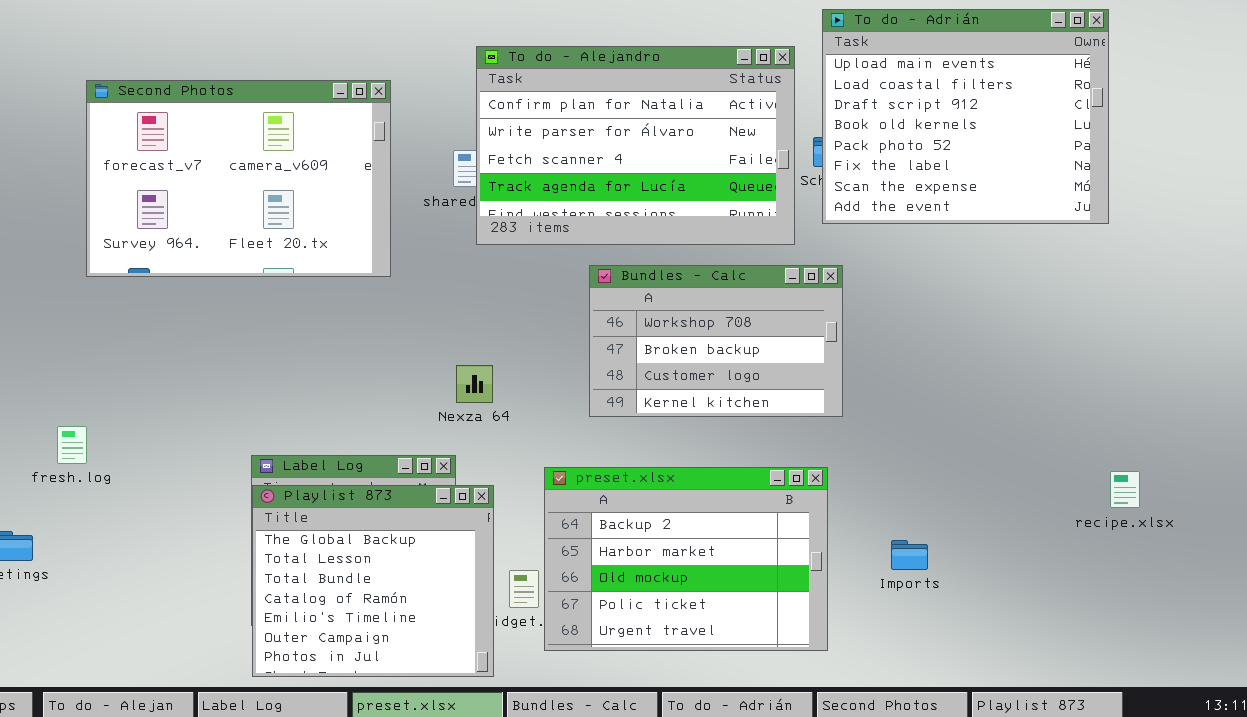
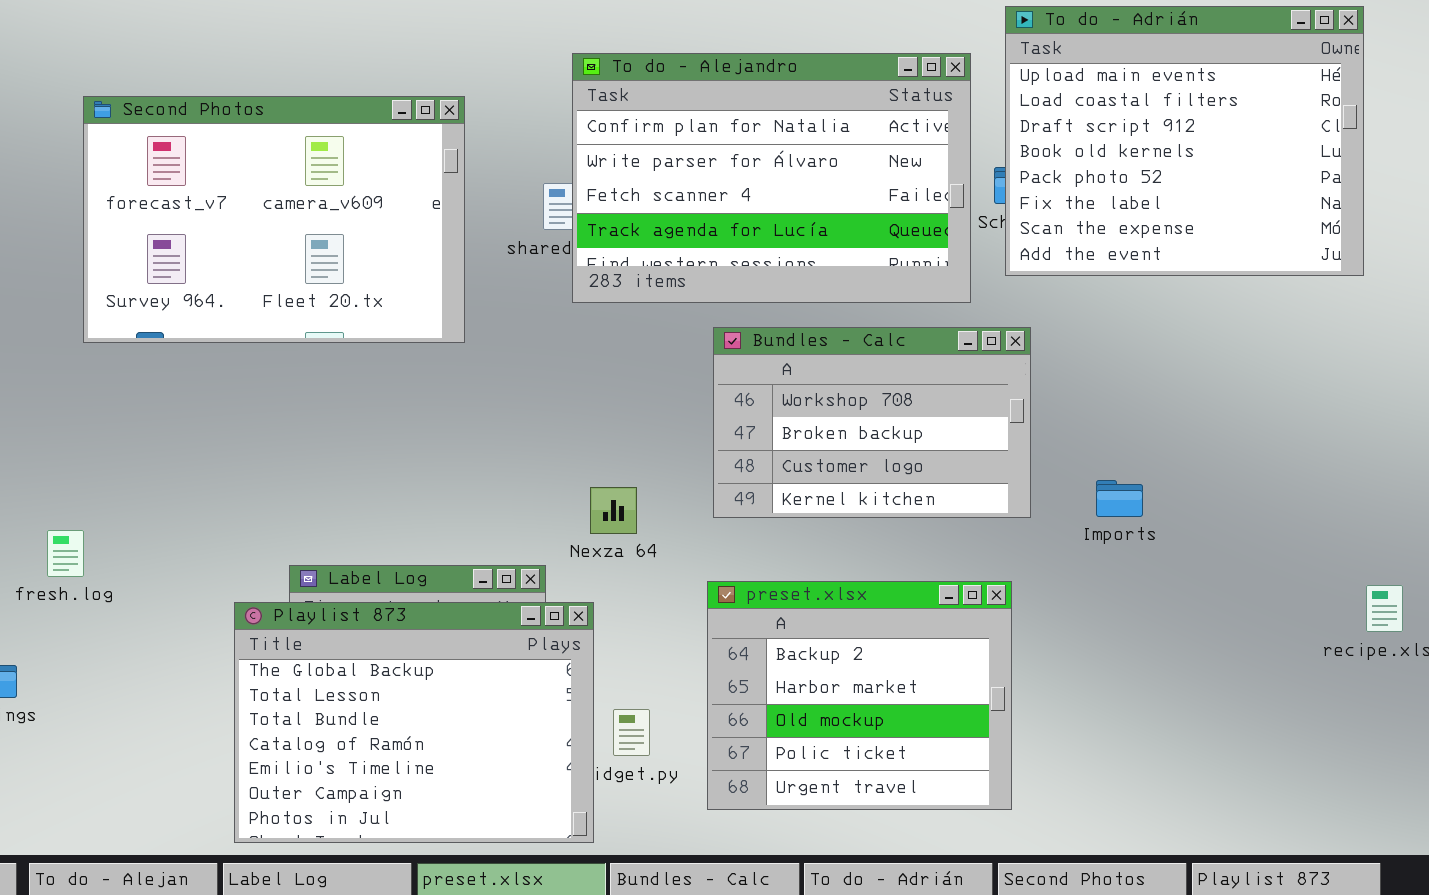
Nexza 64: [456,365,493,403] -> [590,487,637,534], moved
preset.xlsx: [544,467,828,651] -> [707,581,1012,810], resized
Playlist 873: [252,485,494,677] -> [234,602,594,843], resized
Imports: [891,540,928,570] -> [1096,480,1143,517], moved

